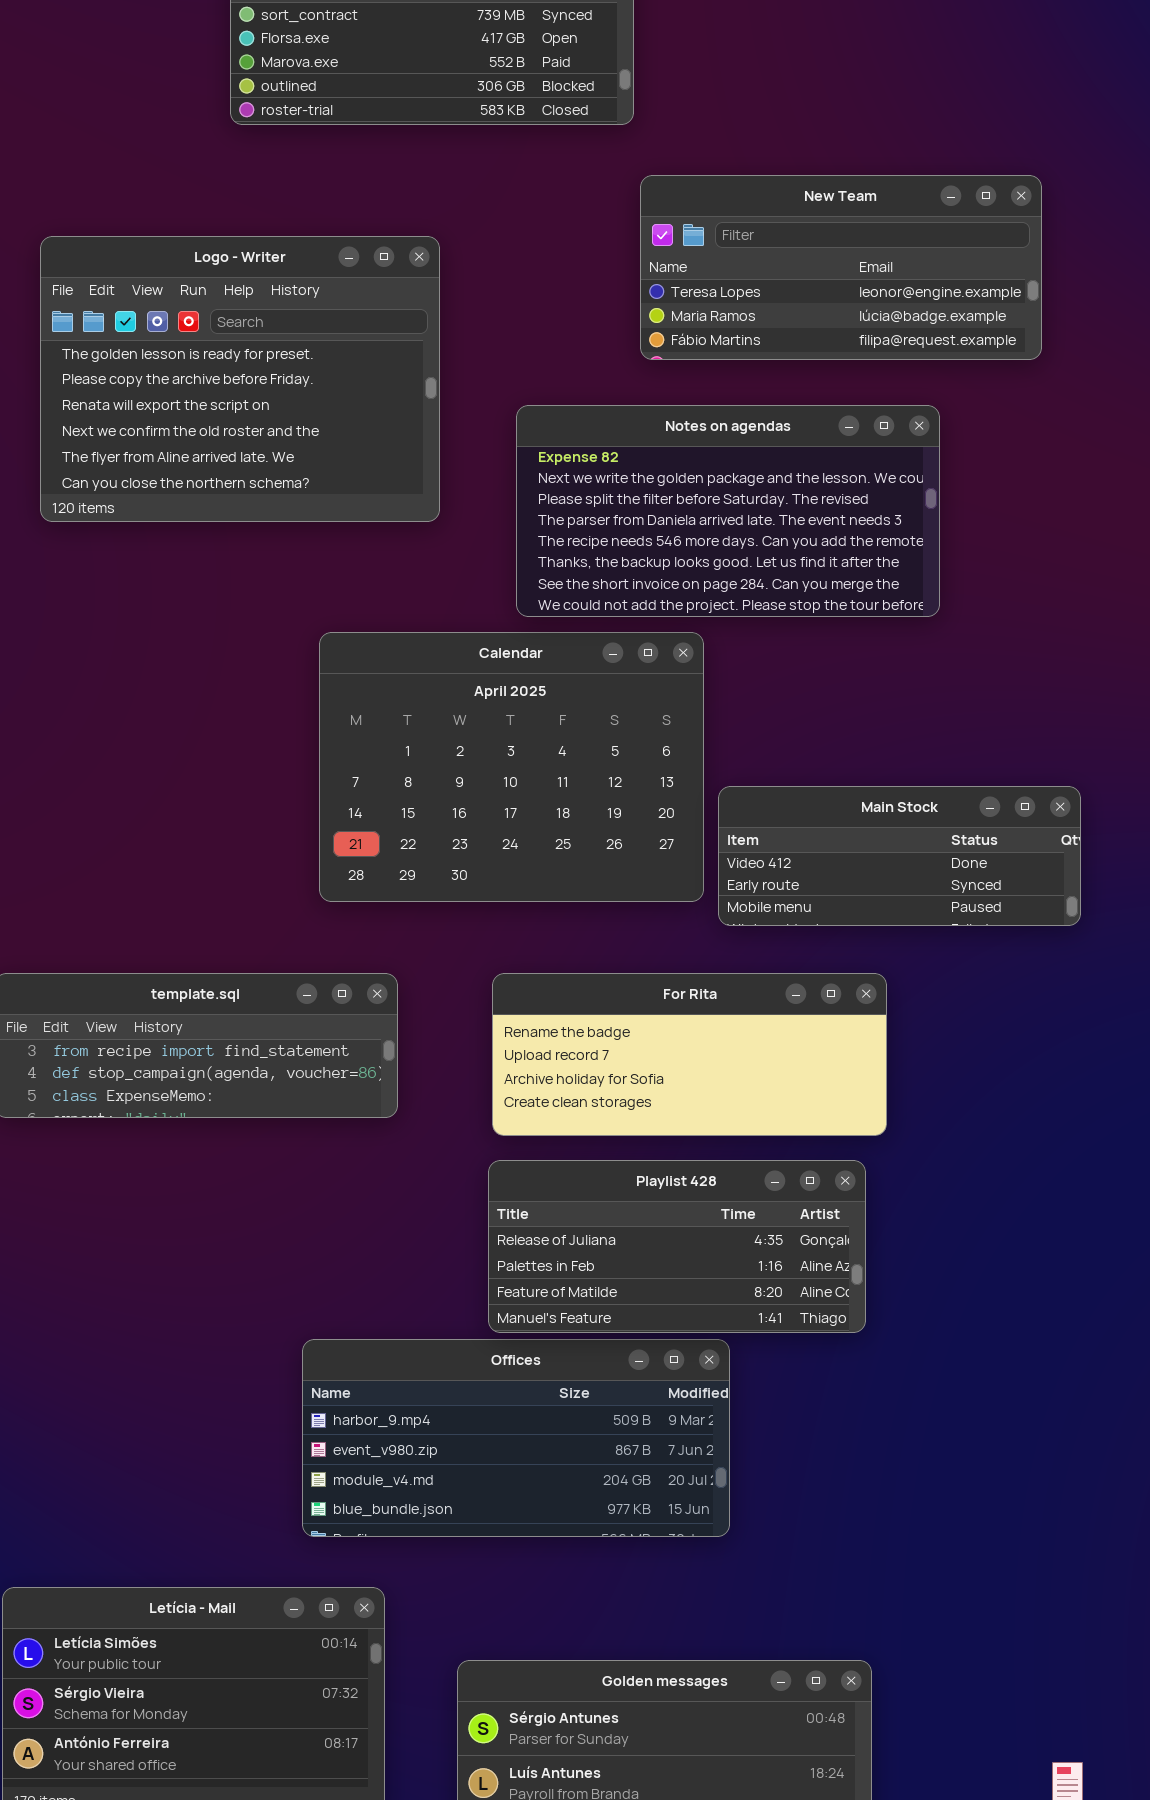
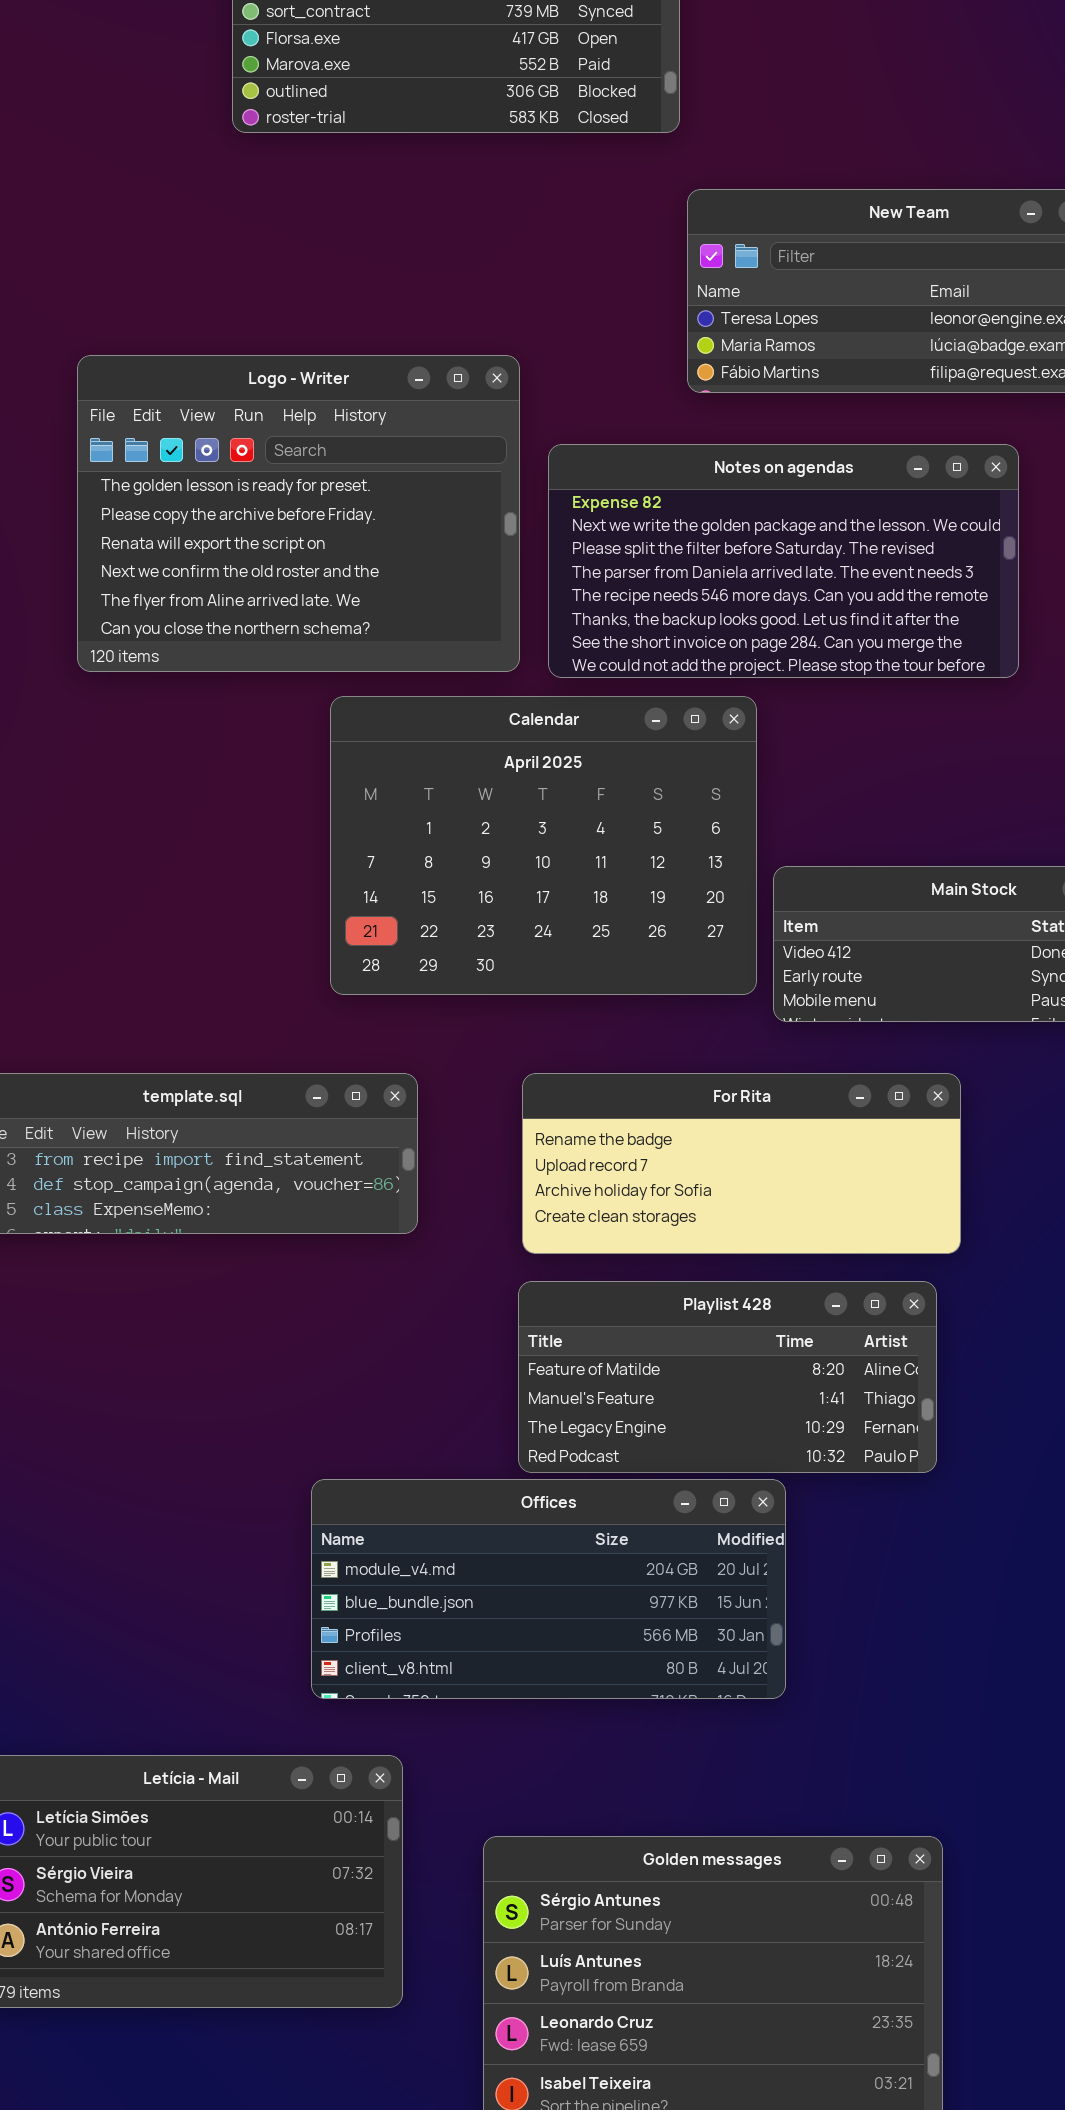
Logo - Writer: [40,236,440,522] -> [77,355,520,672], moved
Playlist 428: [488,1160,866,1333] -> [518,1281,937,1473], scrolled down 2 rows
Offices: [302,1339,730,1537] -> [311,1479,786,1699], scrolled down 2 rows

